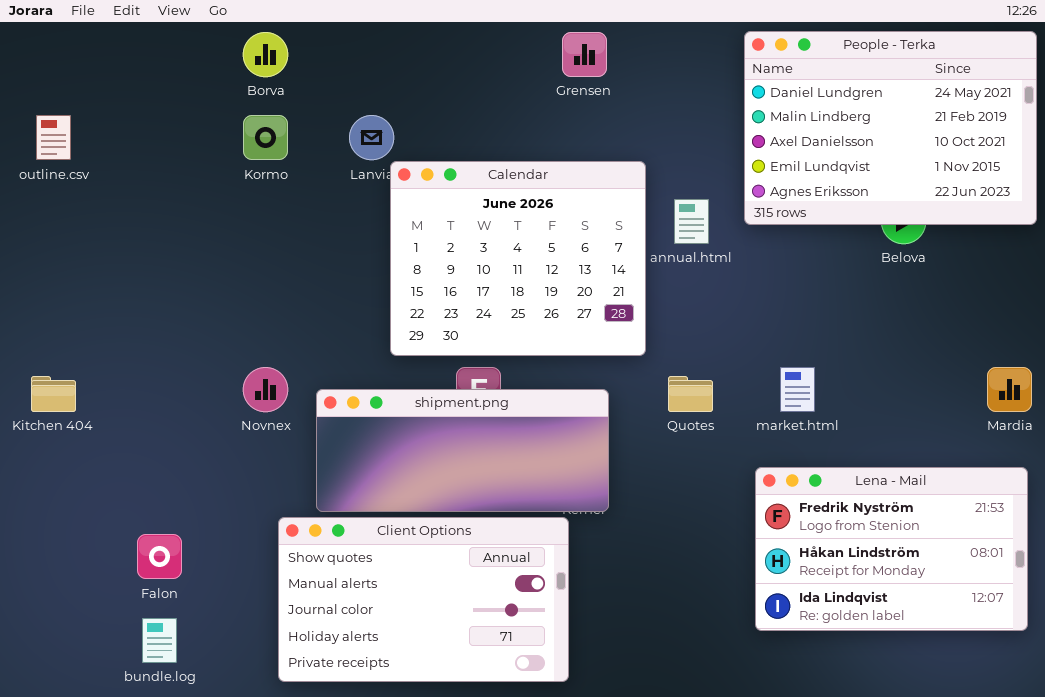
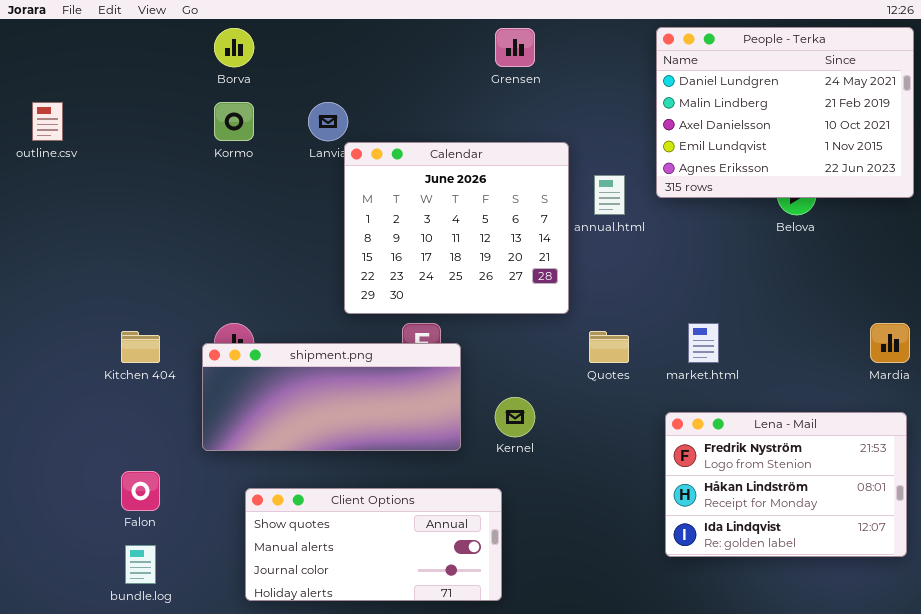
Kitchen 404: [31,376,76,412] -> [121,331,160,363], moved
shipment.png: [316,389,609,512] -> [202,343,461,451], moved
Client Options: [278,517,569,682] -> [245,488,502,601], resized

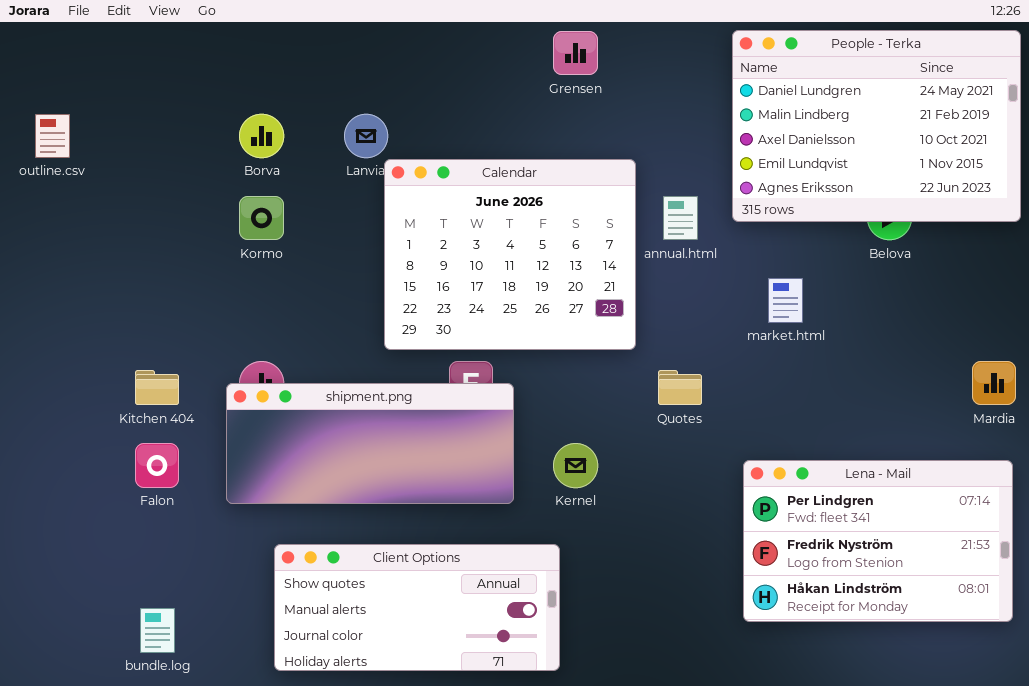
Borva: [214,28,254,67] -> [239,114,284,158], moved
Kormo: [214,102,254,141] -> [239,196,284,240], moved
market.html: [688,323,719,363] -> [768,278,803,323], moved
Lena - Mail: [665,412,907,557] -> [743,460,1013,622], scrolled up 1 row
Falon: [121,471,160,511] -> [135,443,179,488], moved

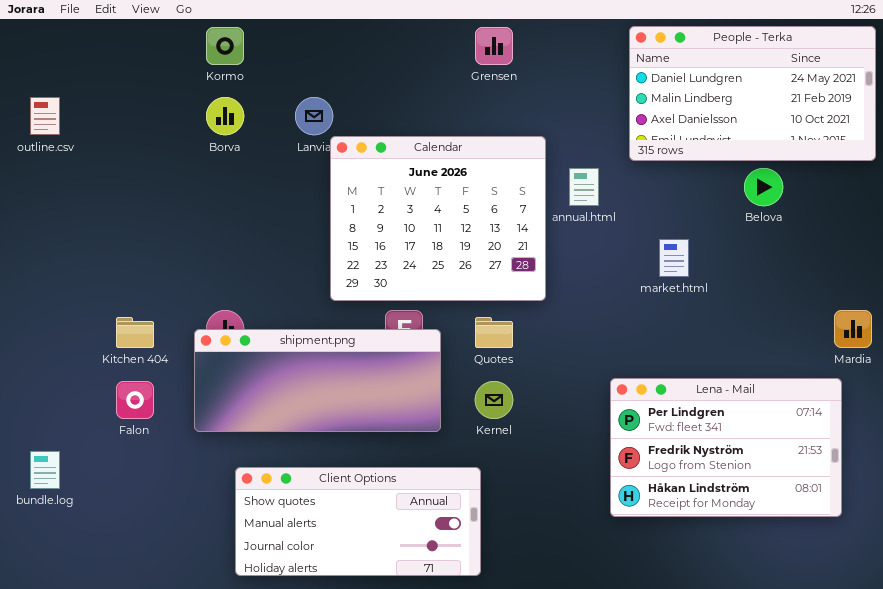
People - Terka: [732,30,1021,222] -> [629,26,876,161], resized
Kormo: [239,196,284,240] -> [206,27,244,65], moved
Quotes: [658,370,702,405] -> [475,317,513,348], moved
Lena - Mail: [743,460,1013,622] -> [610,378,842,517], moved
bundle.log: [140,608,175,653] -> [30,451,60,489], moved

